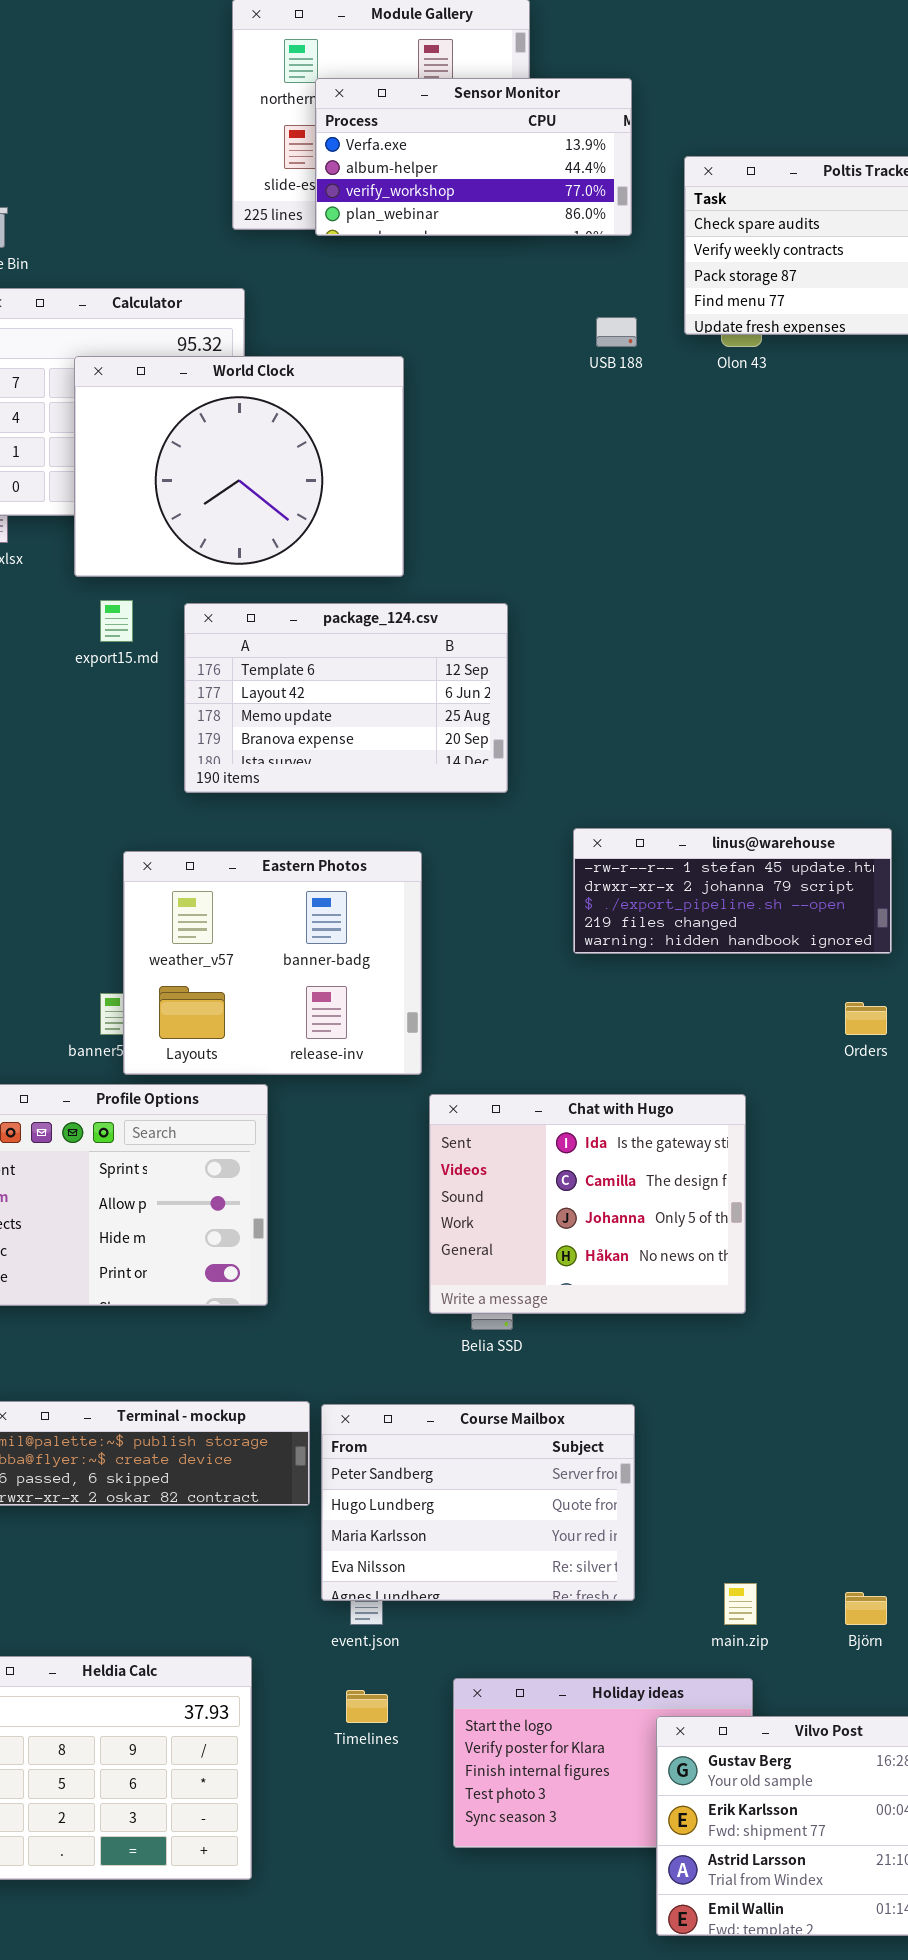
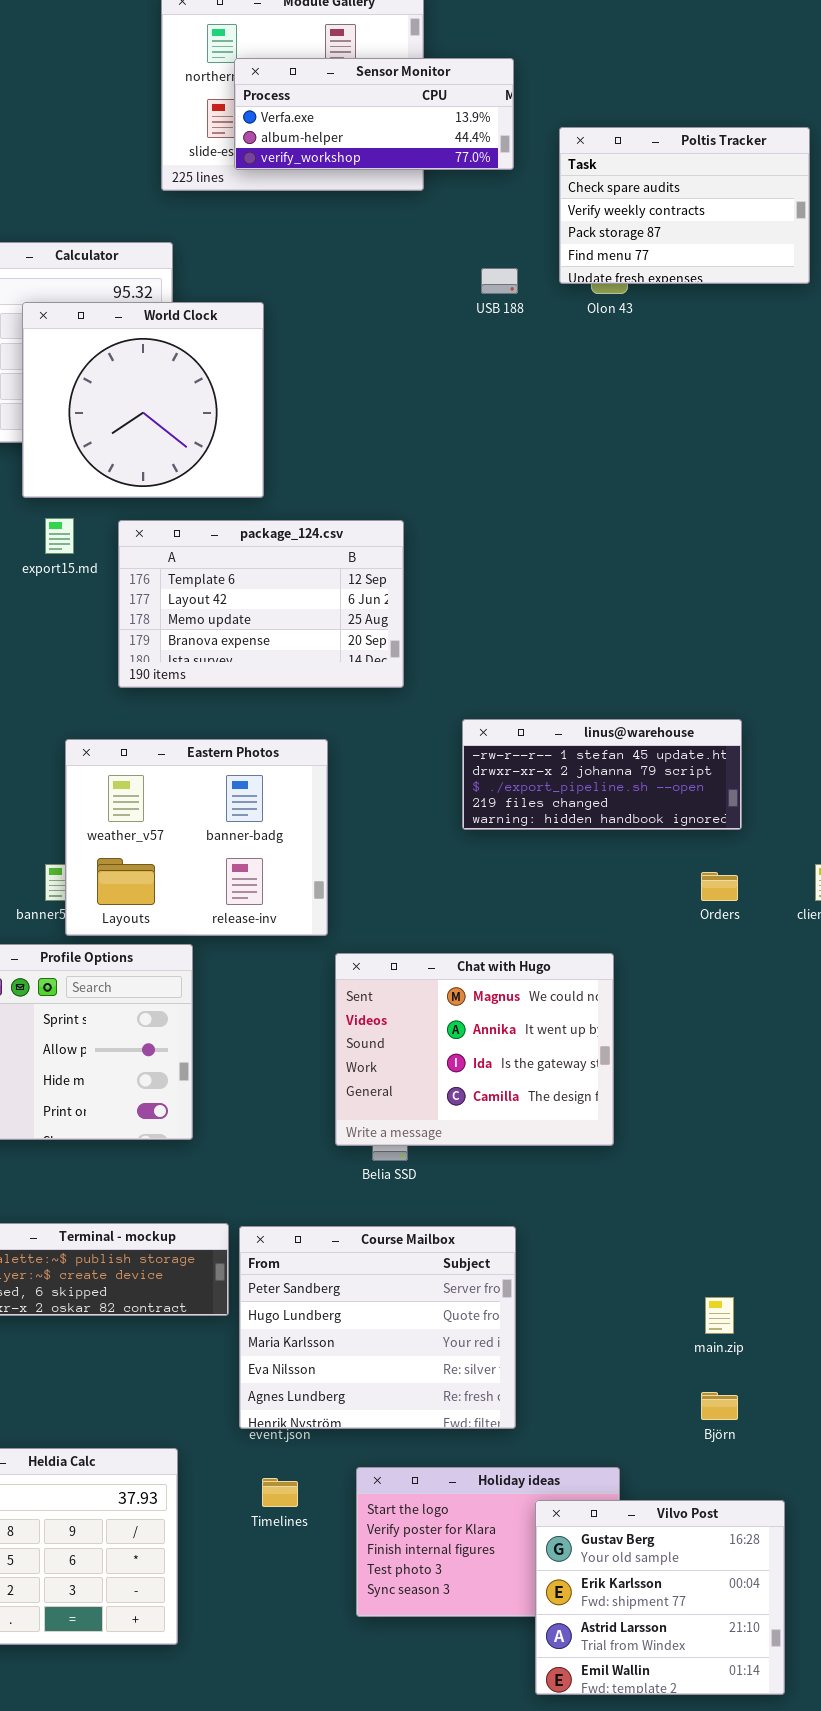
Sensor Monitor: [315,78,632,236] -> [234,58,514,170], resized
World Clock: [74,356,404,577] -> [22,302,264,498], resized
Chat with Hugo: [429,1094,746,1314] -> [335,953,614,1146], scrolled up 2 rows
Course Mailbox: [321,1404,635,1601] -> [239,1226,516,1429], resized
main.zip: [724,1583,757,1625] -> [705,1297,734,1334], moved

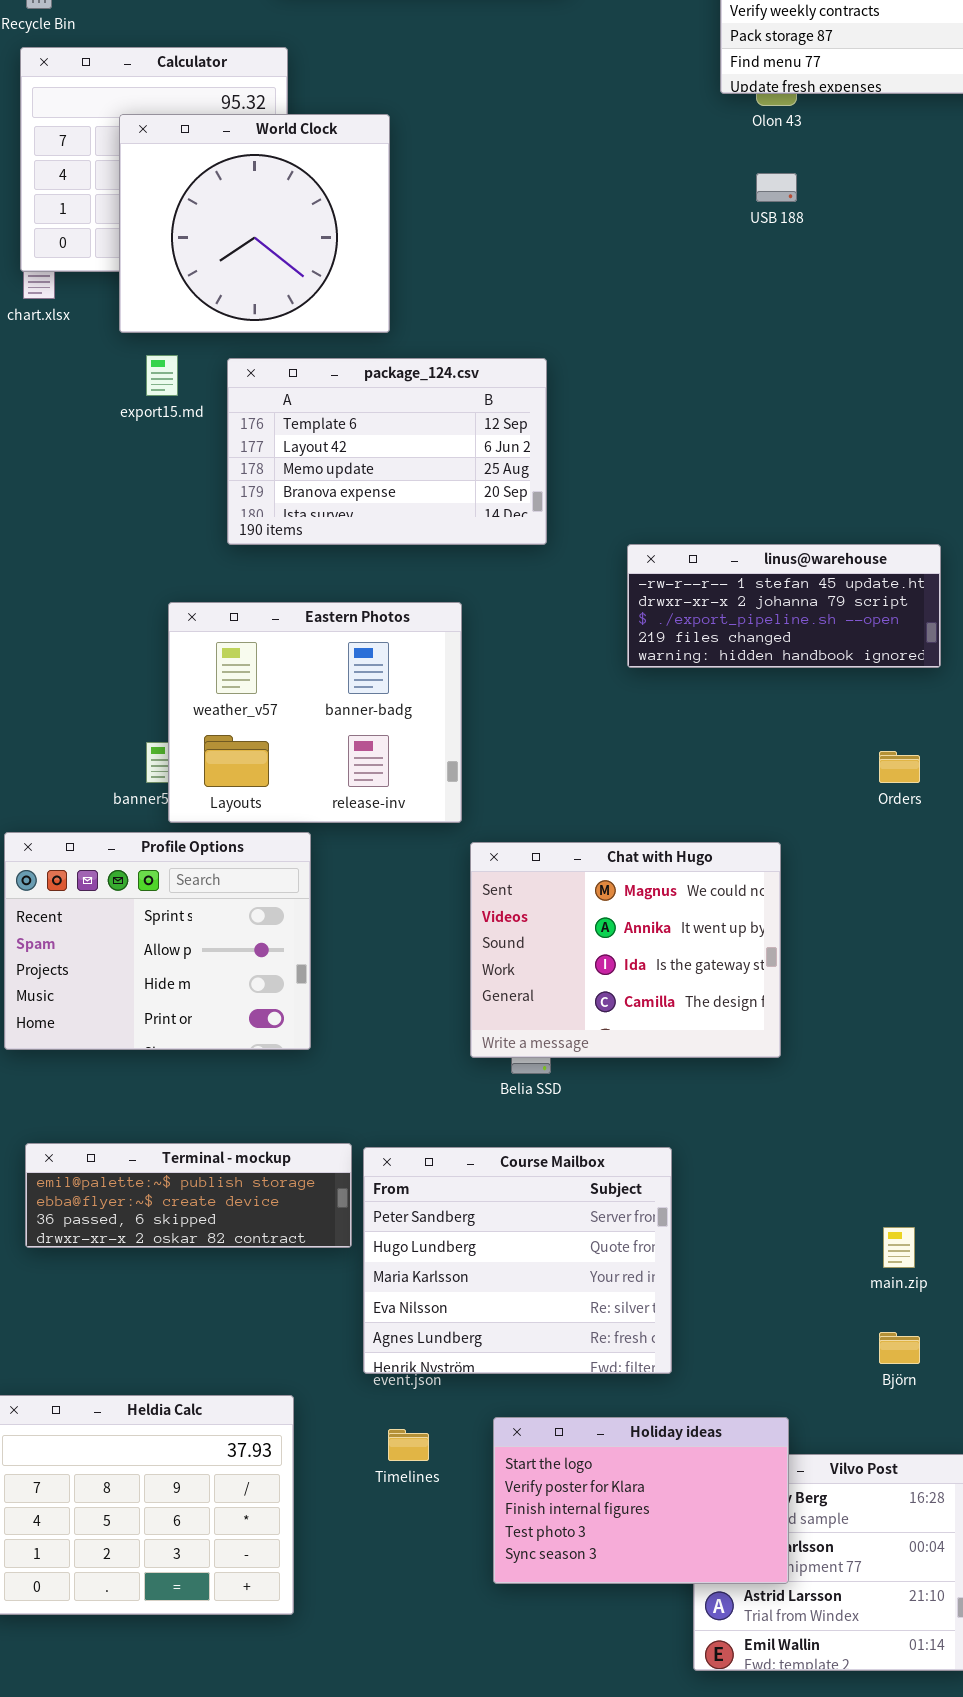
USB 188: [481,268,518,294] -> [756,173,797,202], moved
linus@warehouse: [462,719,742,830] -> [627,544,941,668], moved
Holiday ideas: [356,1467,620,1617] -> [493,1417,789,1584], raised

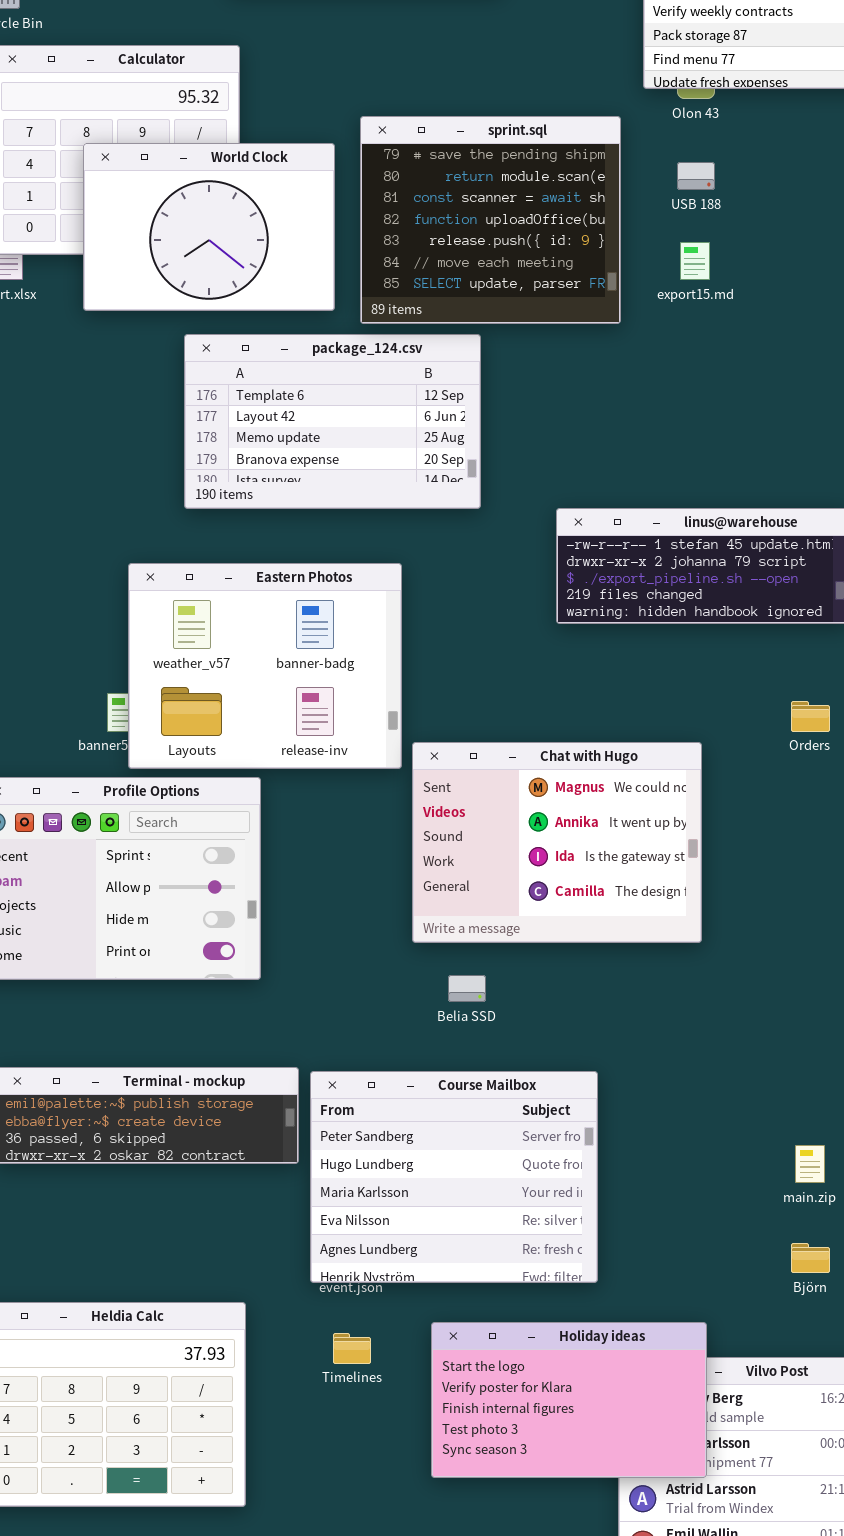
World Clock: [119,114,390,333] -> [83,143,335,311], resized
sprint.sql: none -> [360,116,621,324], opened
export15.md: [146,355,178,396] -> [680,242,710,280], moved
Chat with Hugo: [470,842,781,1058] -> [412,742,702,943], moved

